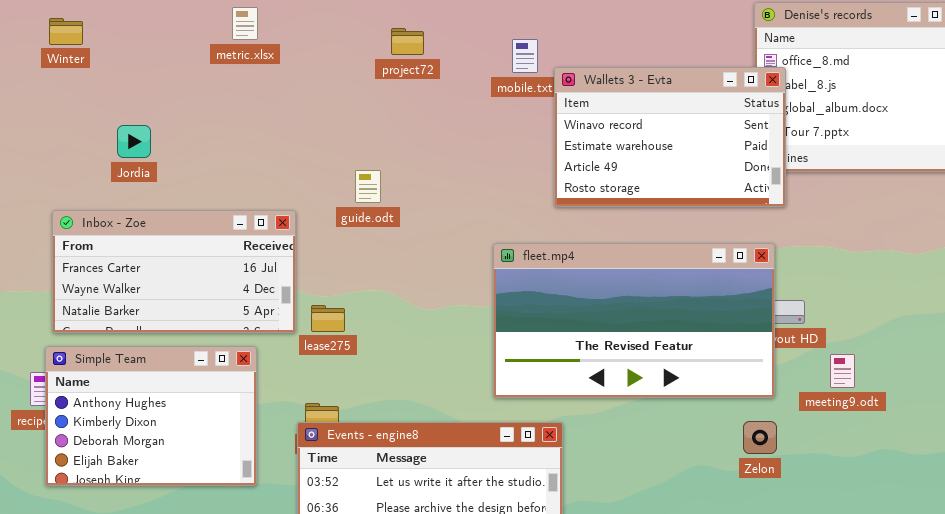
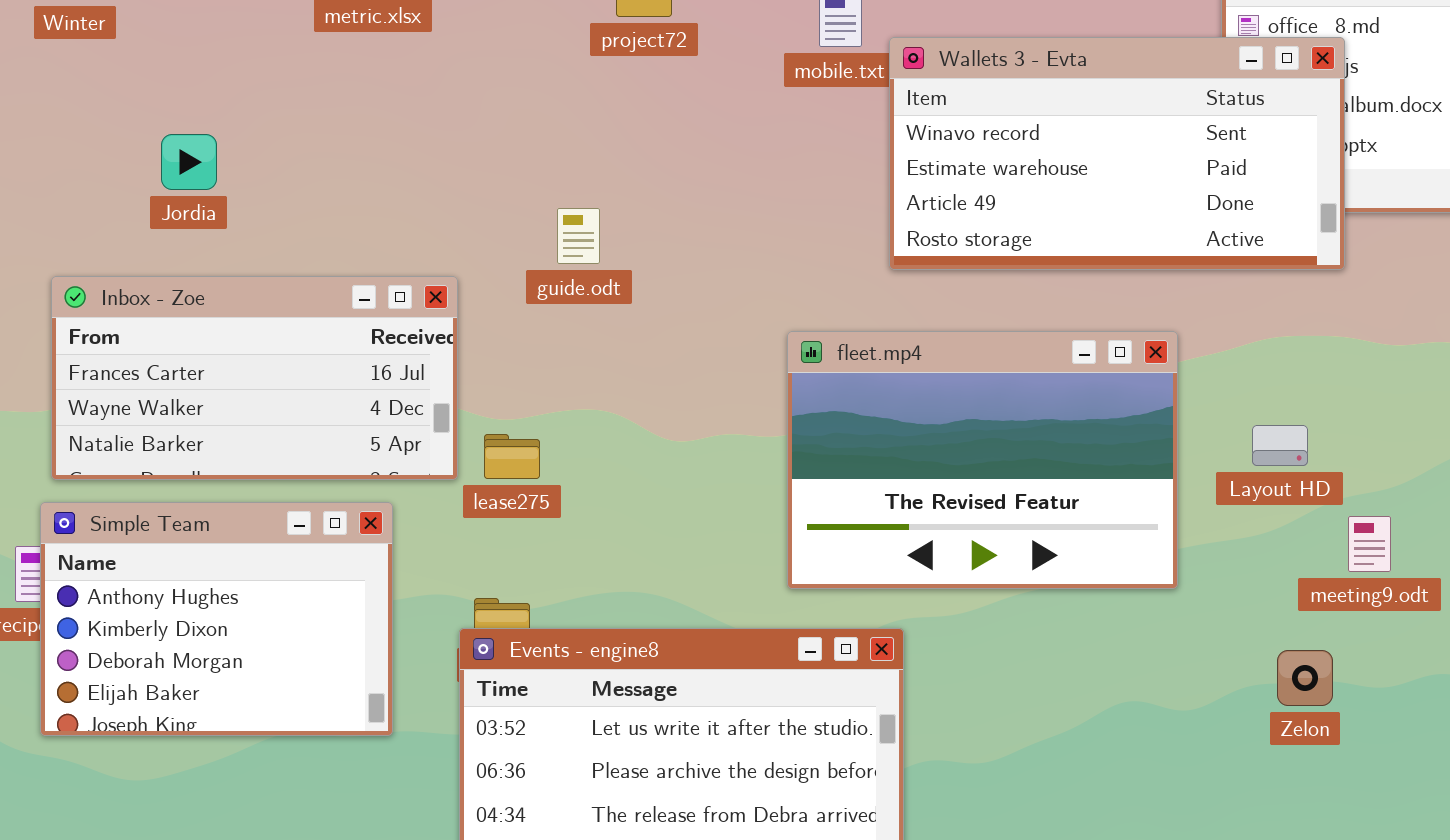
Wallets 3 - Evta: [554,67,786,207] -> [889,37,1345,270], resized
fleet.mp4: [493,243,775,398] -> [787,331,1178,589], resized
Zelon: [743,421,777,454] -> [1277,650,1333,706], moved

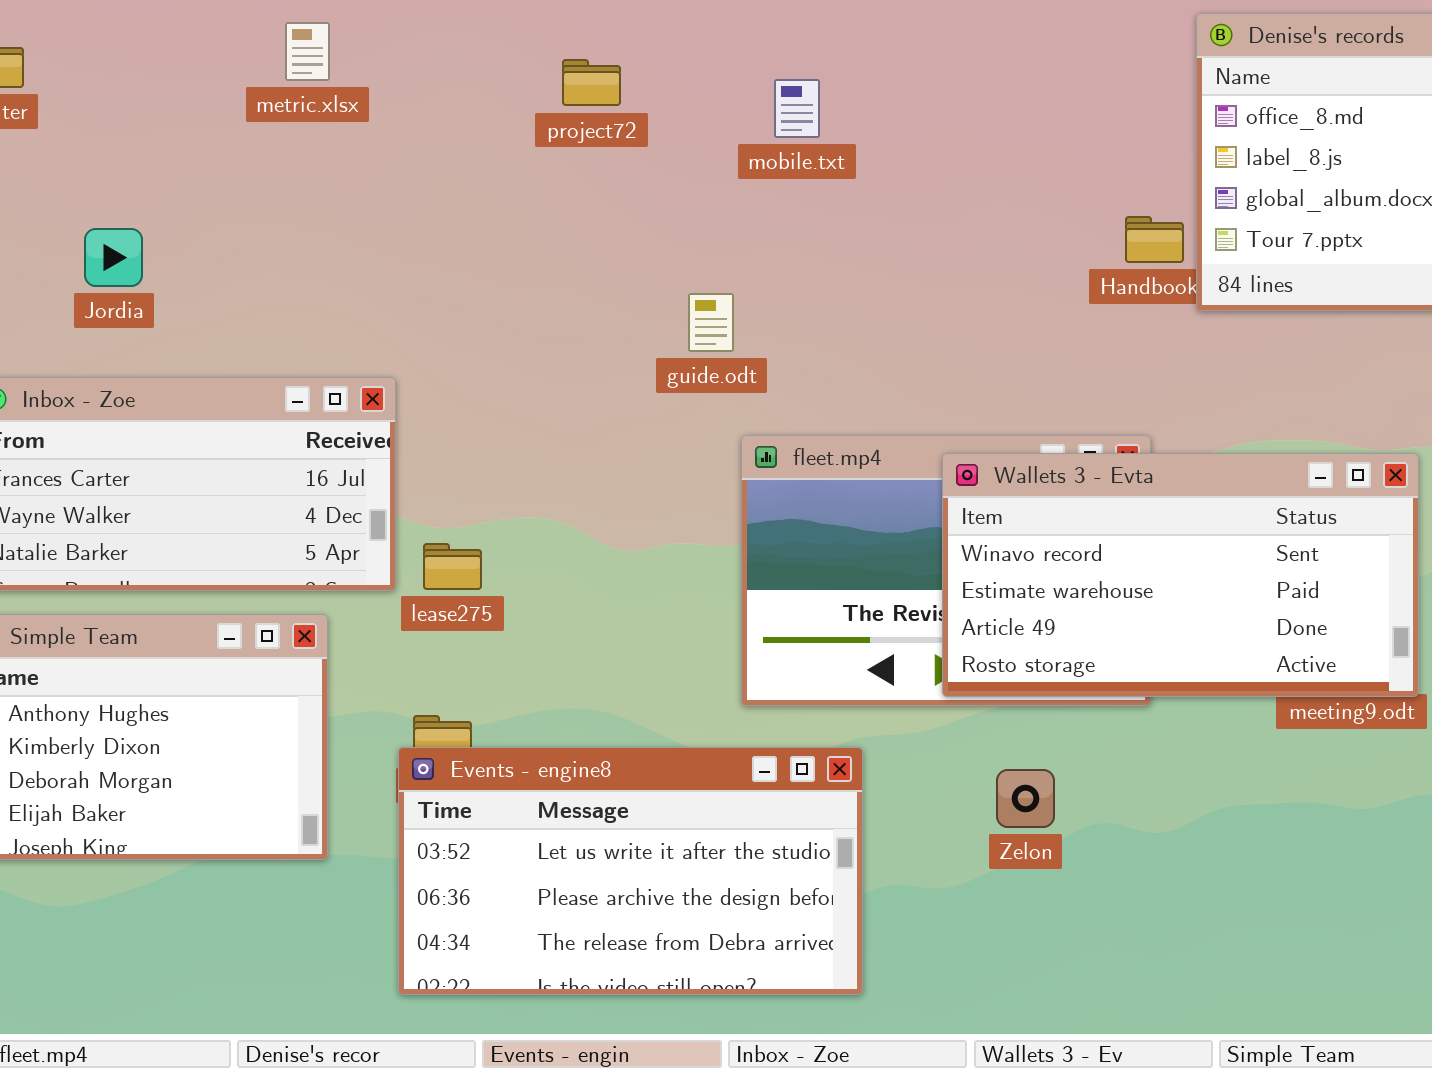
Wallets 3 - Evta: [889,37,1345,270] -> [942,453,1419,697], moved
guide.odt: [557,208,600,264] -> [688,293,734,352], moved
Zelon: [1277,650,1333,706] -> [996,769,1055,828], moved

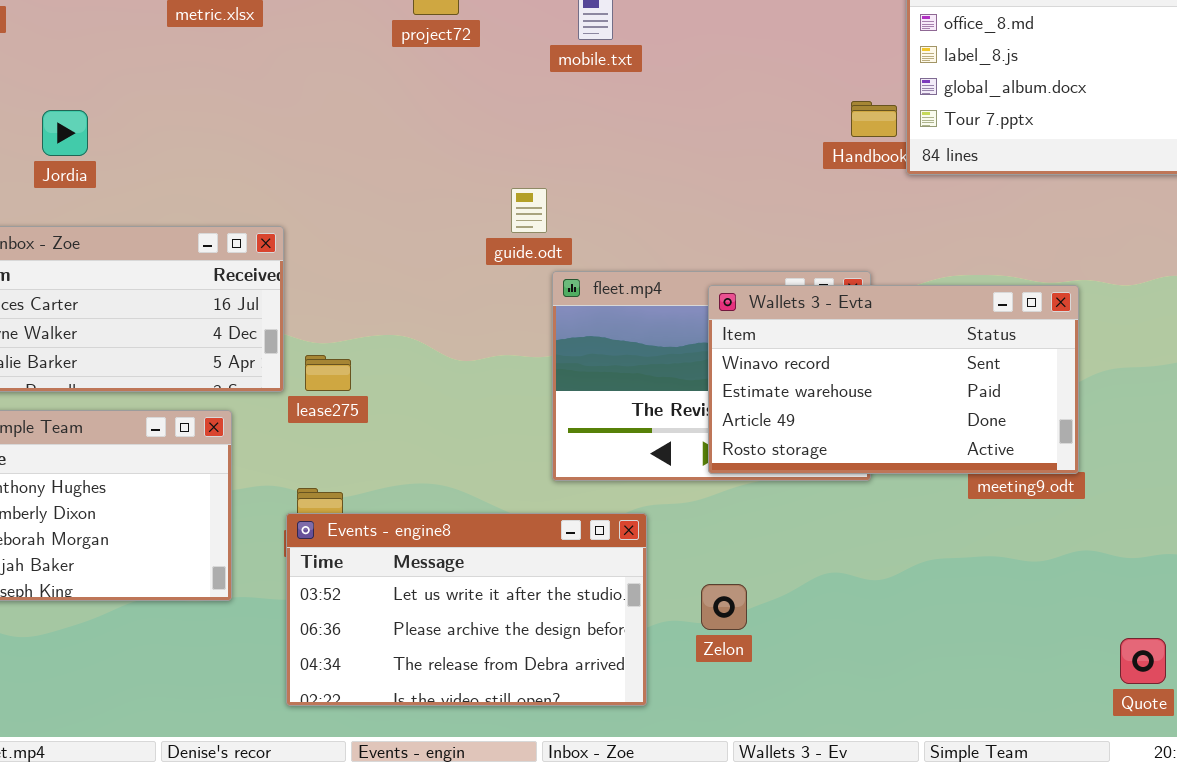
guide.odt: [688,293,734,352] -> [511,188,547,233], moved
Zelon: [996,769,1055,828] -> [701,584,747,630], moved

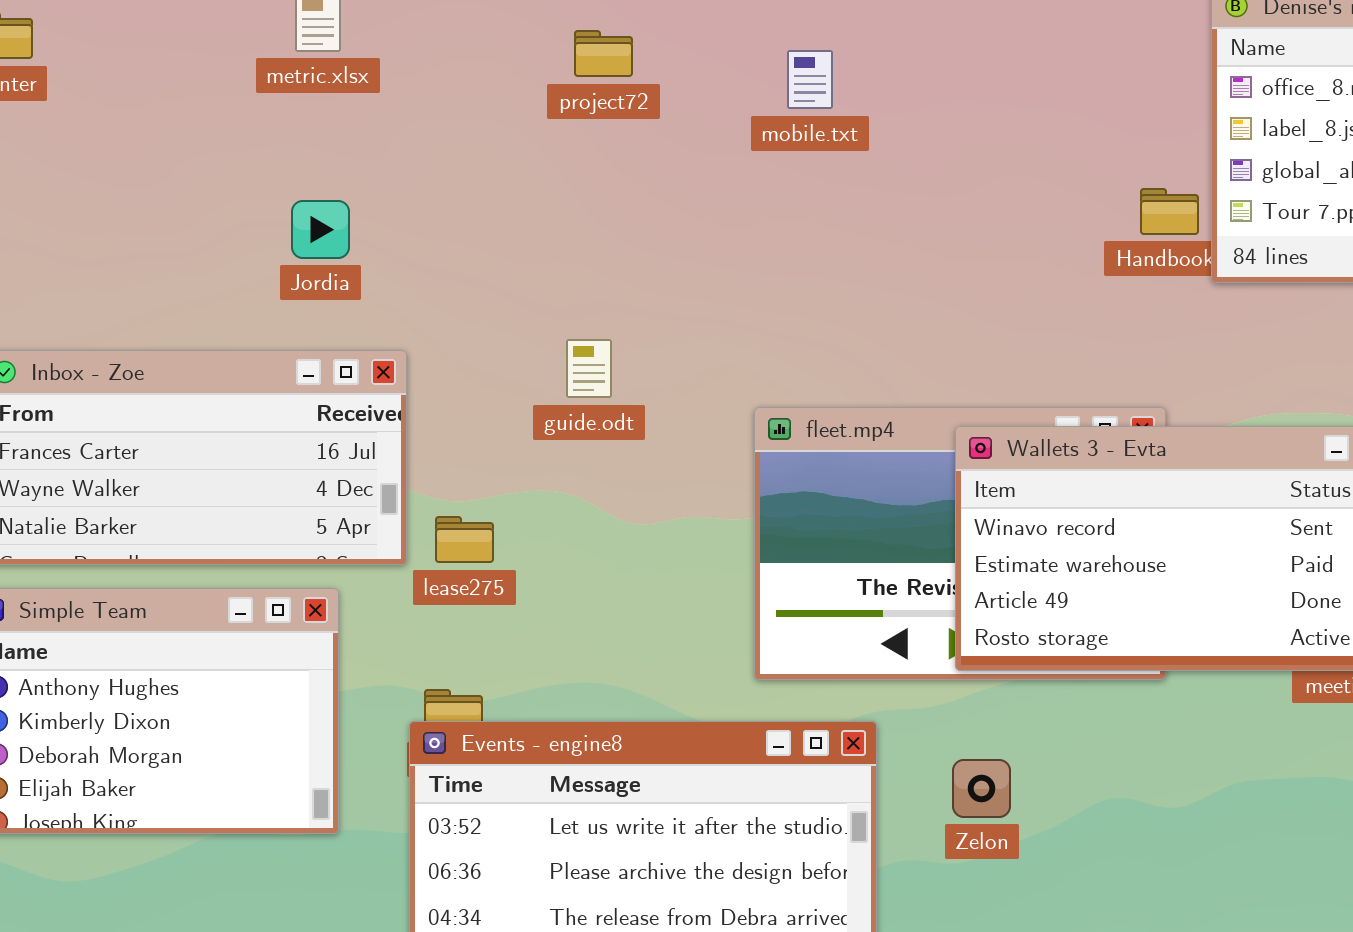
Jordia: [42,110,88,156] -> [291,200,350,259], moved
guide.odt: [511,188,547,233] -> [566,339,612,398], moved
Zelon: [701,584,747,630] -> [952,759,1011,818], moved

